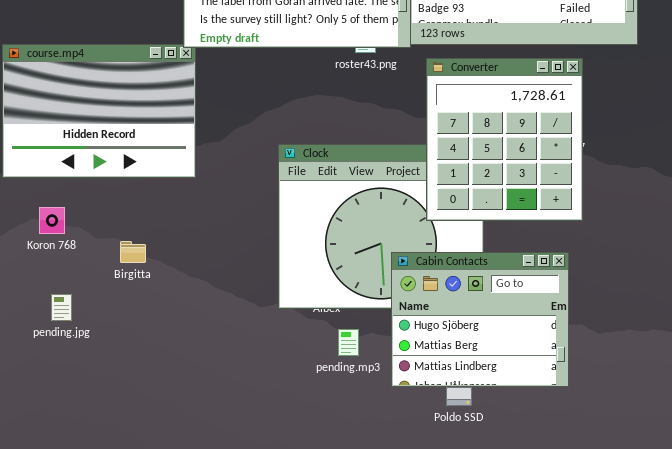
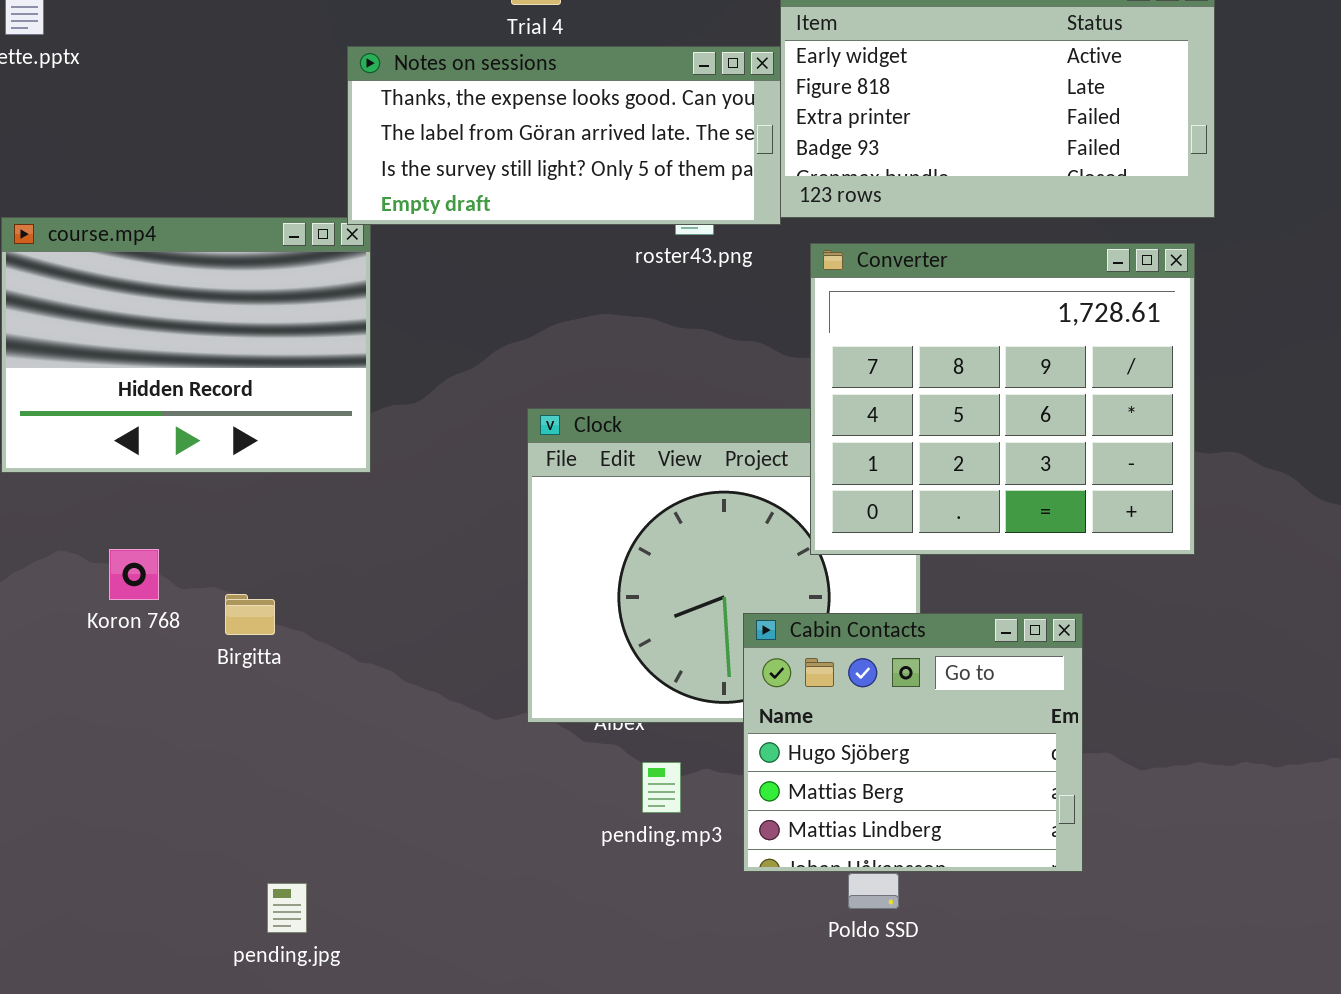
Converter: [426,58,583,221] -> [810,243,1195,555], resized
Koron 768: [39,207,65,234] -> [109,549,159,600], moved
pending.jpg: [51,294,72,321] -> [267,883,307,933], moved

